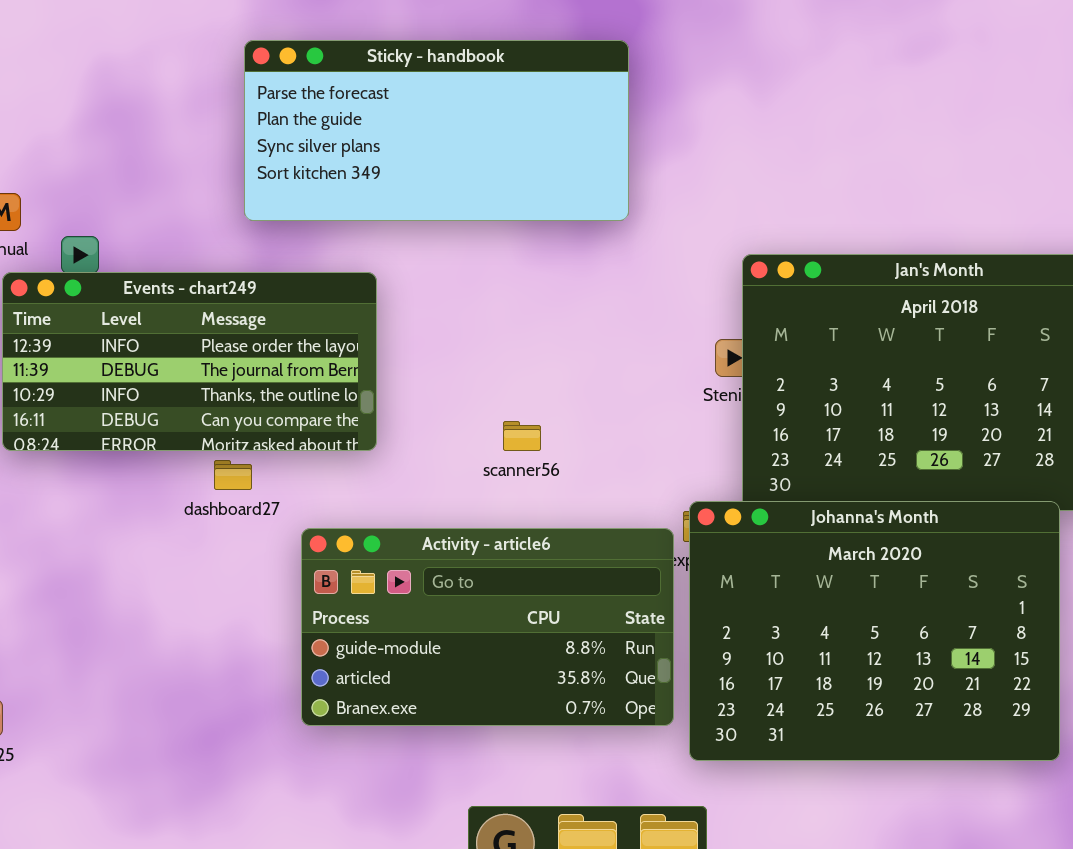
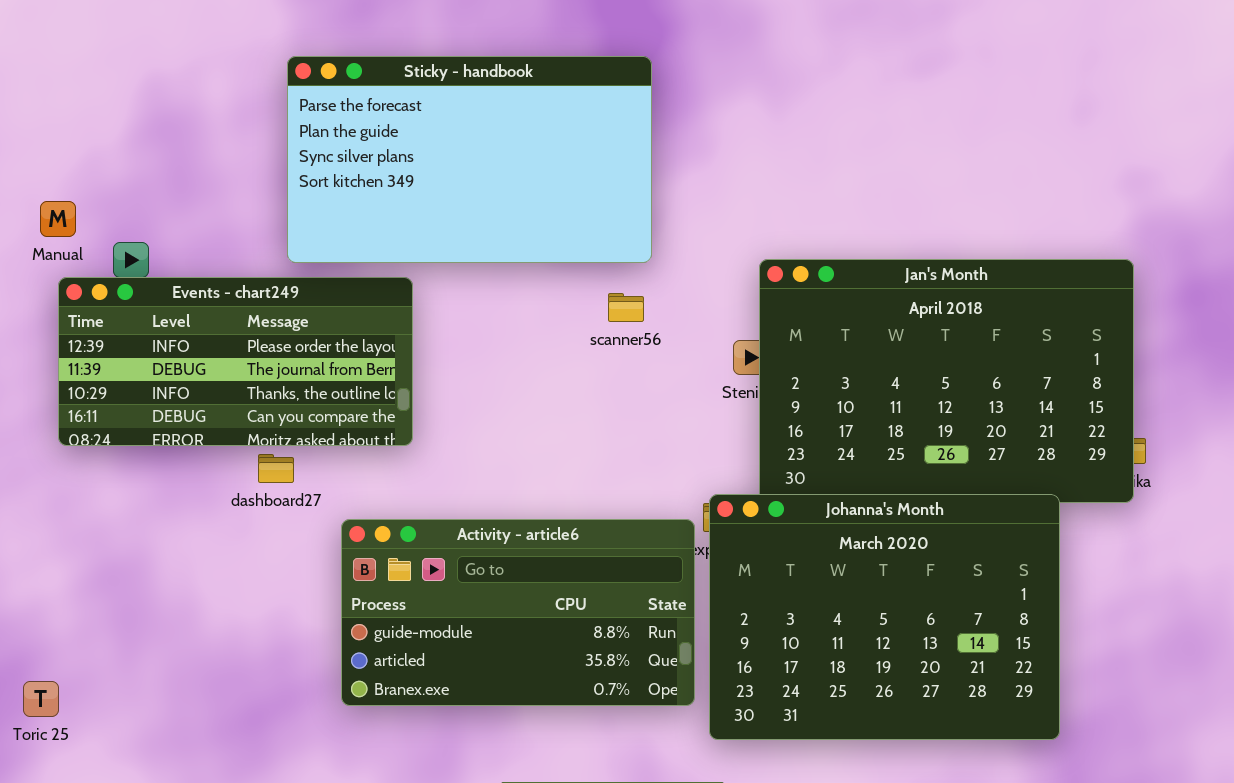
Sticky - handbook: [244,40,629,221] -> [287,56,652,263], resized
scanner56: [503,421,541,451] -> [608,293,644,322], moved

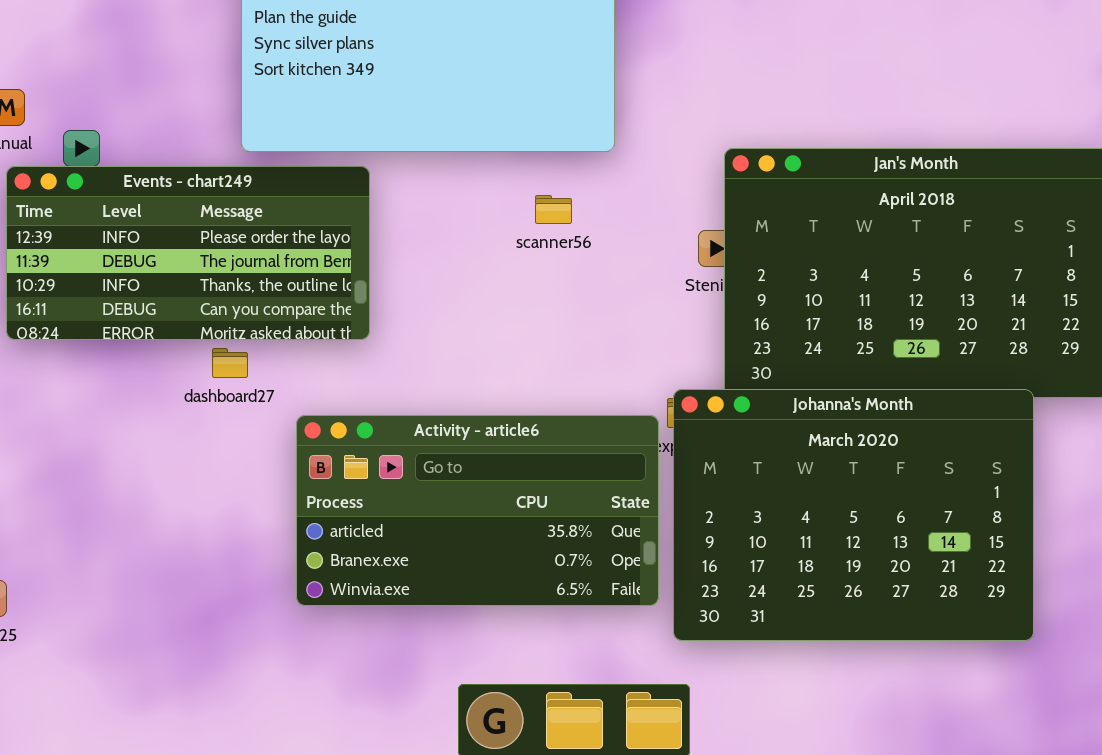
scanner56: [608,293,644,322] -> [535,195,572,224], moved
Activity - article6: [341,519,695,706] -> [296,415,659,606], scrolled down 1 row

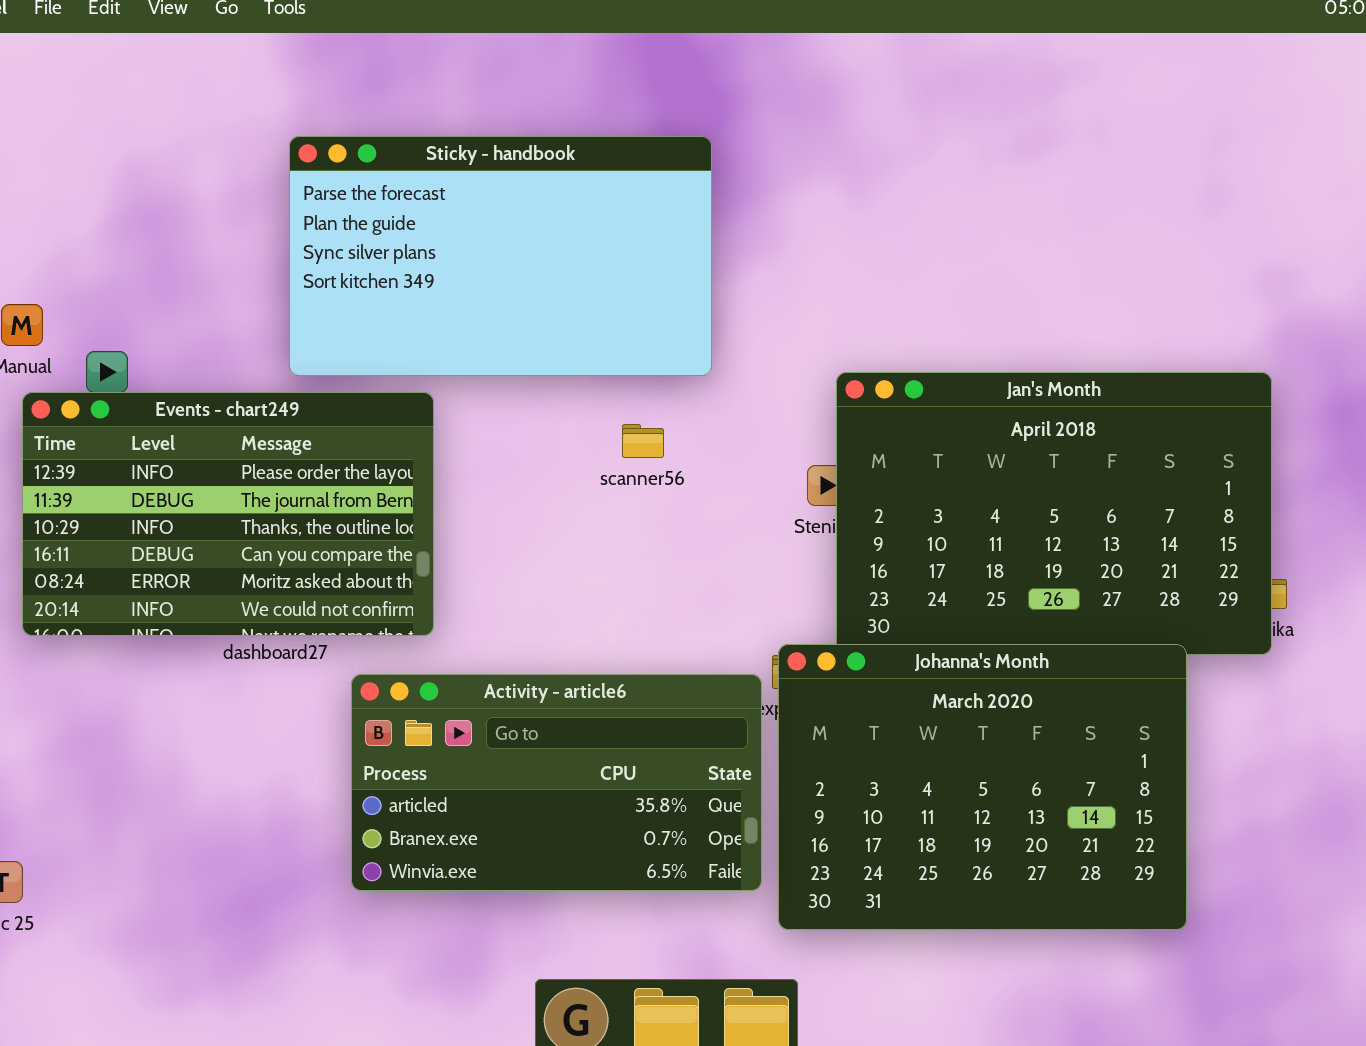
Events - chart249: [6,166,370,340] -> [22,392,434,636], resized

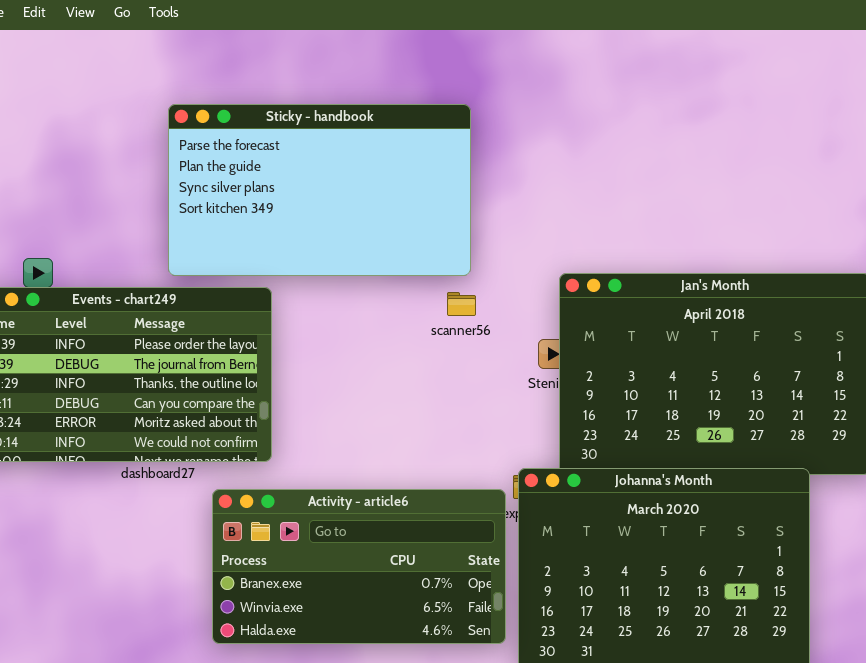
scanner56: [622,424,664,458] -> [447,292,476,316], moved
Activity - article6: [351,674,762,891] -> [212,489,506,644], scrolled down 1 row

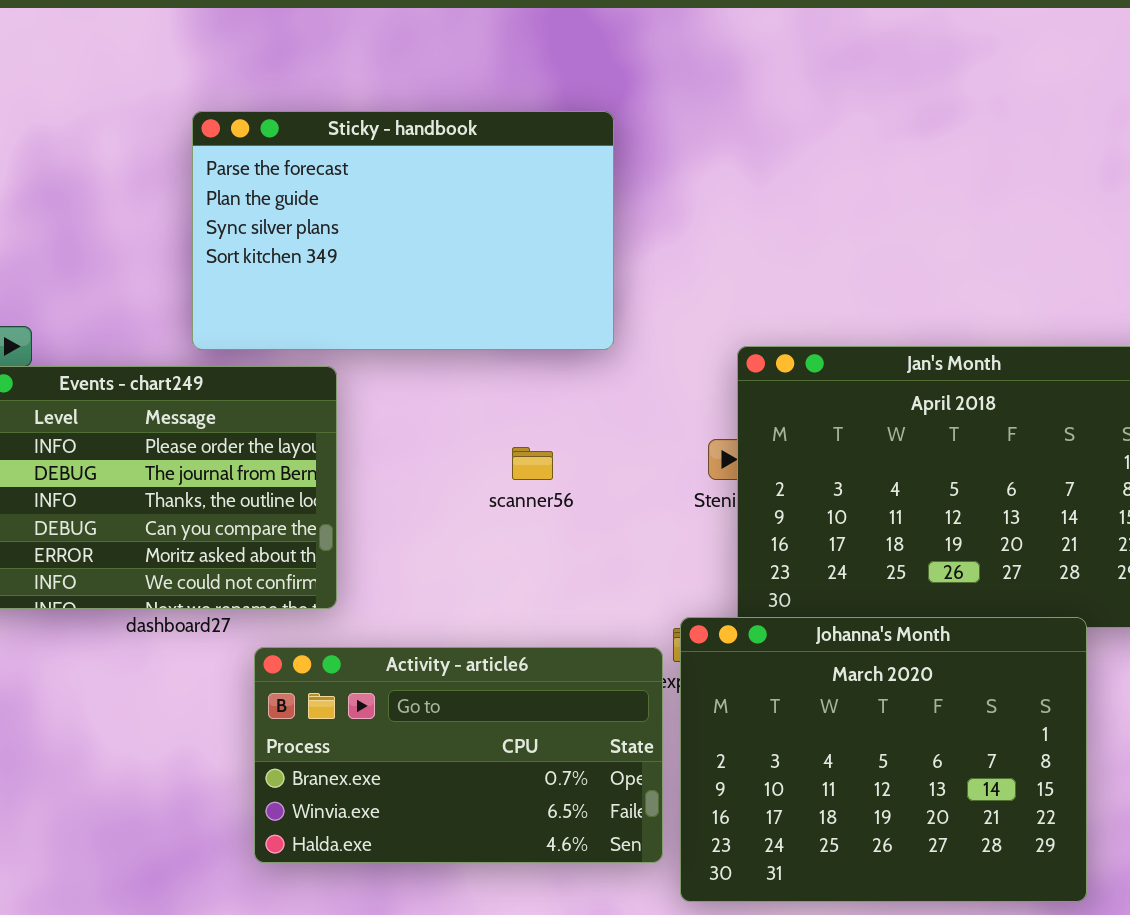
scanner56: [447,292,476,316] -> [512,447,553,480], moved

